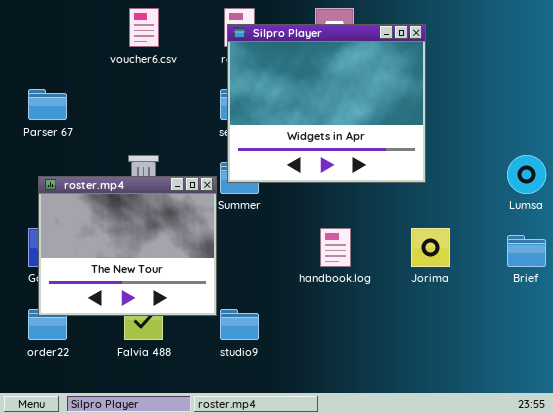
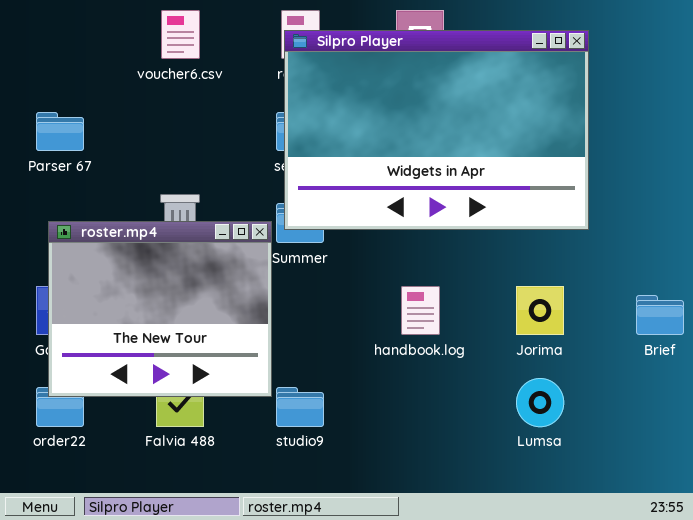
Silpro Player: [227,24,426,183] -> [284,30,589,230], resized
Lumsa: [507,155,546,194] -> [516,378,564,427], moved

